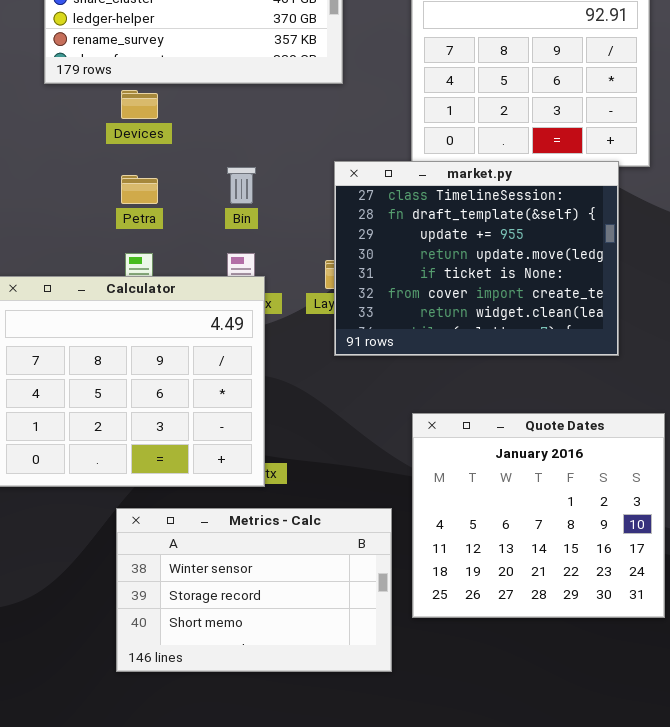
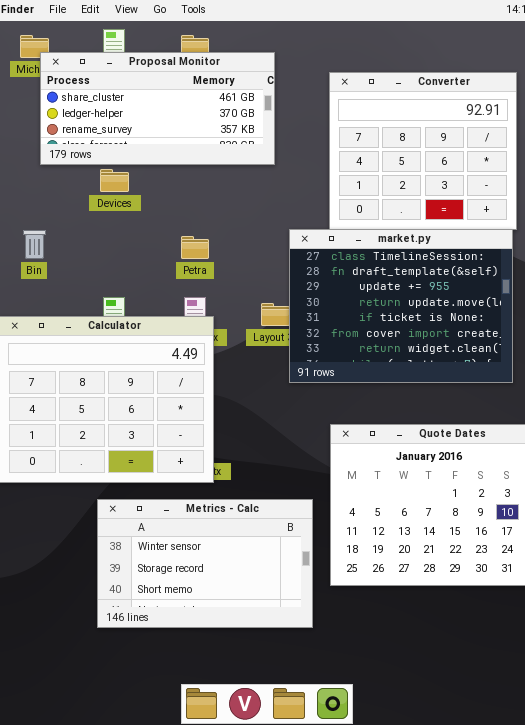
market.py: [334,161,619,356] -> [289,229,513,383], moved
Bin: [227,167,256,204] -> [23,230,46,259], moved
Petra: [121,175,158,204] -> [181,236,209,259], moved

